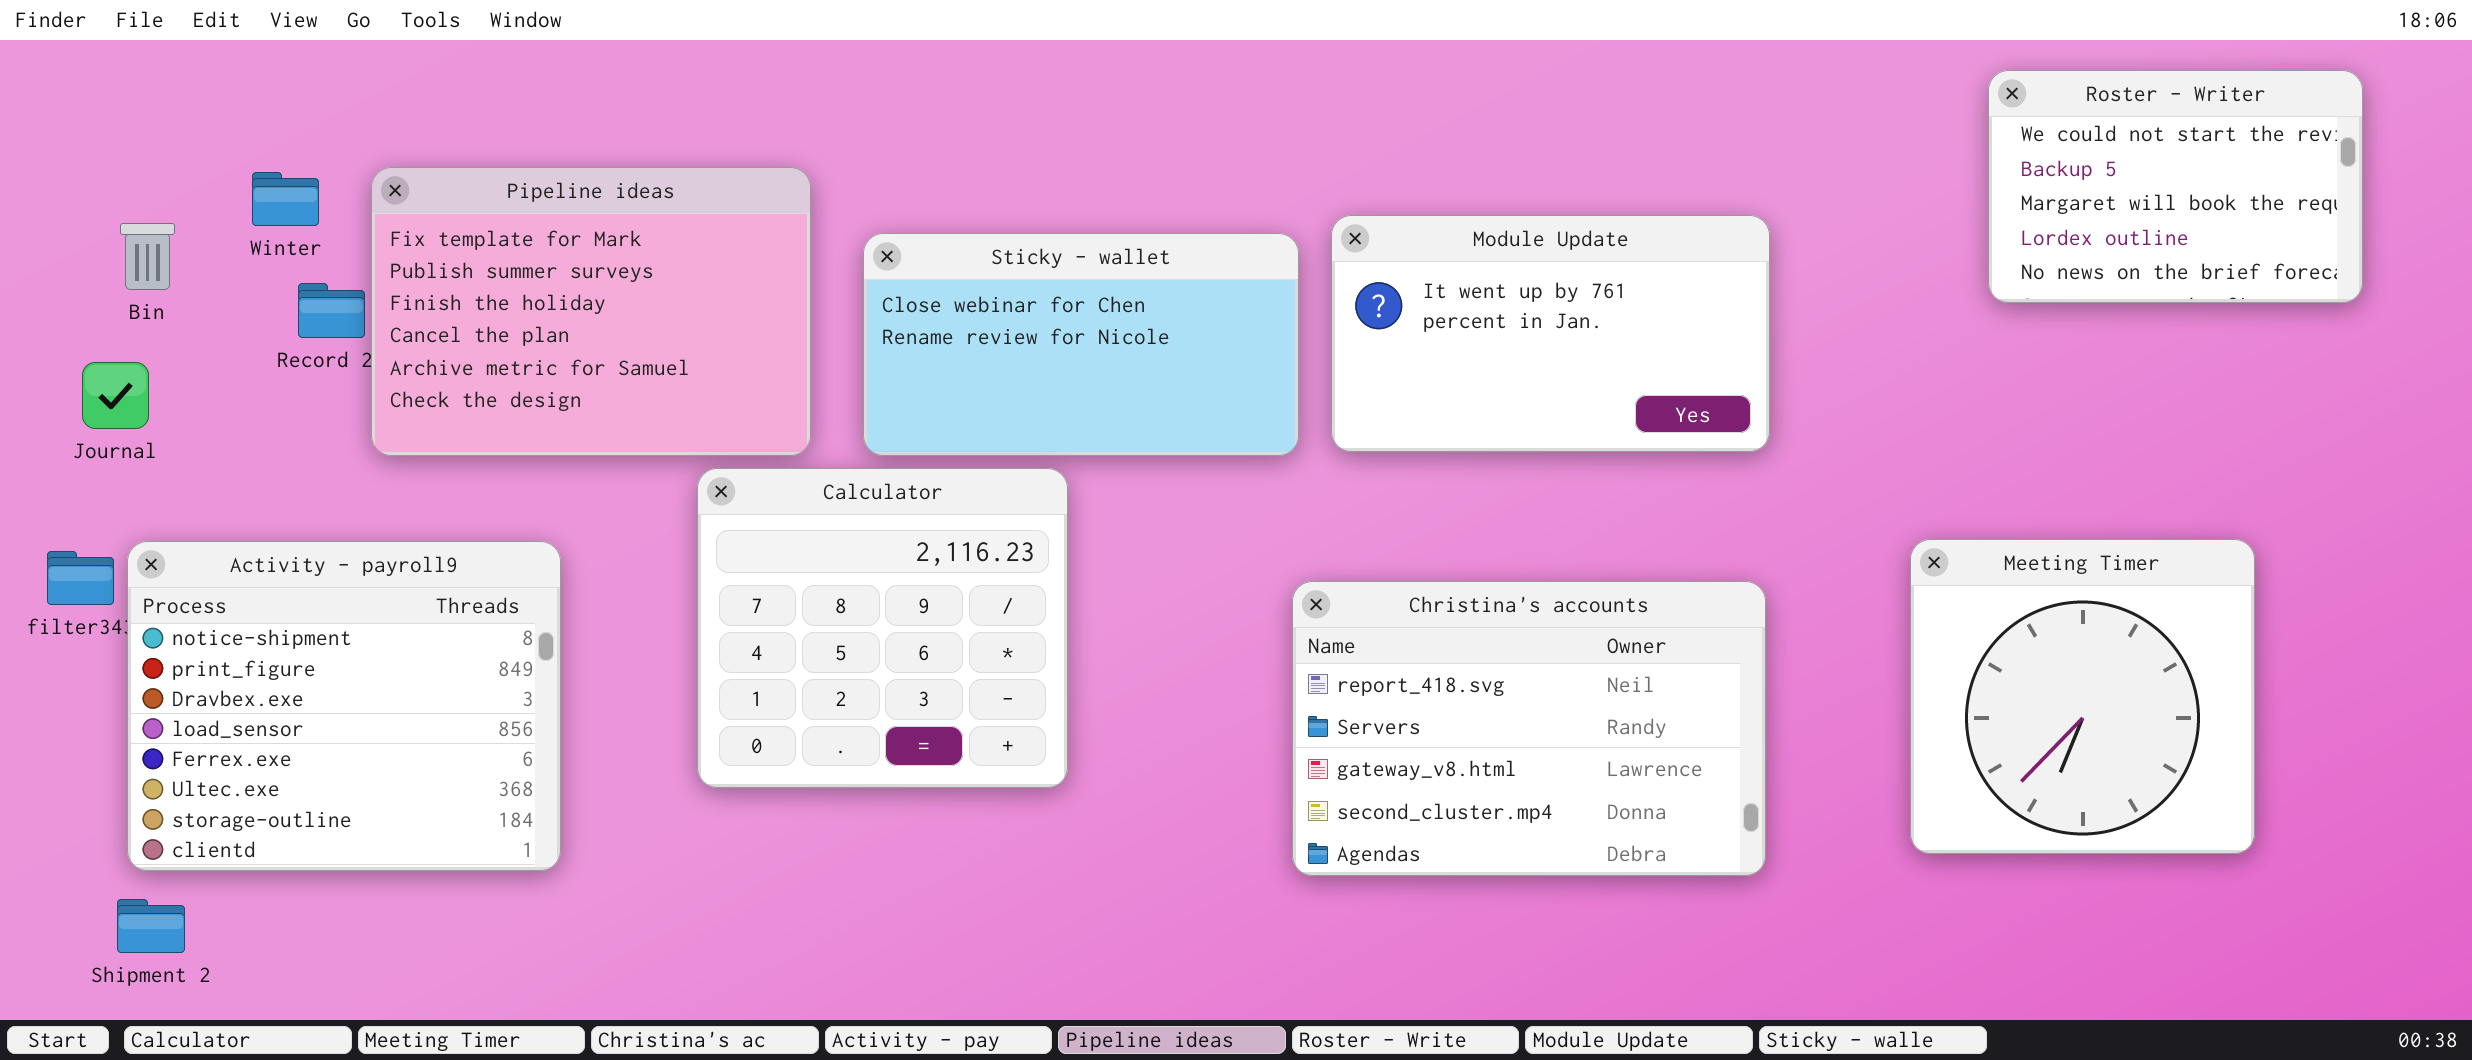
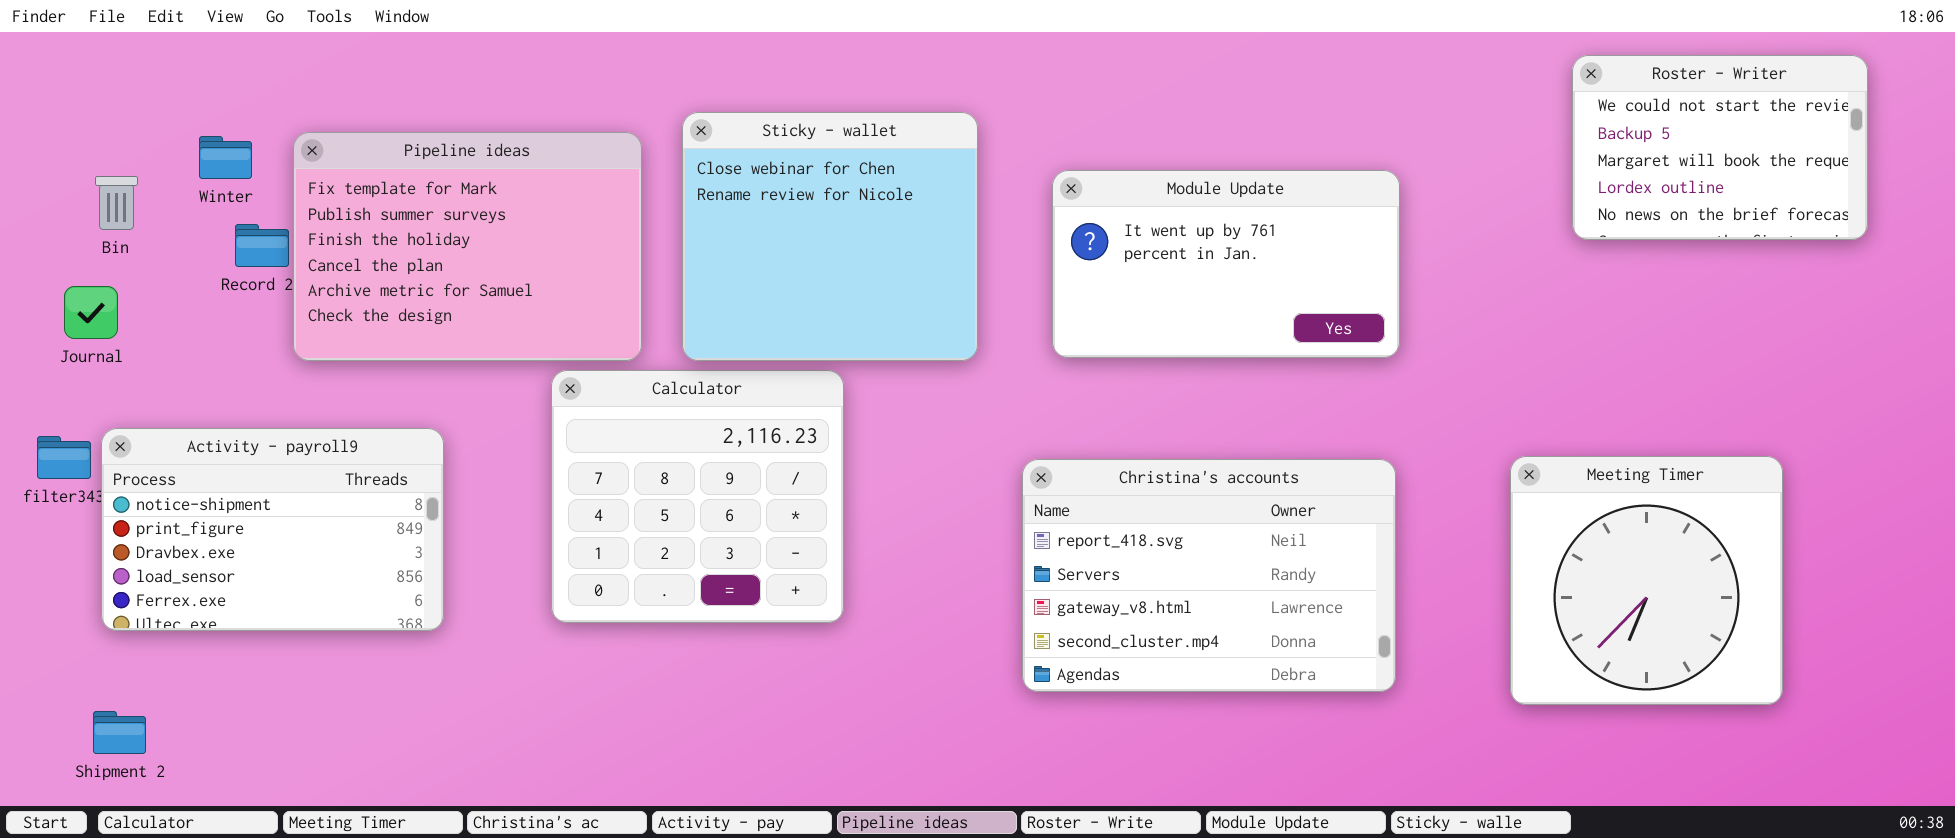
Sticky - wallet: [863,233,1299,456] -> [682,112,978,361], resized
Meeting Timer: [1910,539,2255,854] -> [1510,456,1783,705], moved
Activity - payroll9: [127,541,561,871] -> [101,428,444,631], resized

